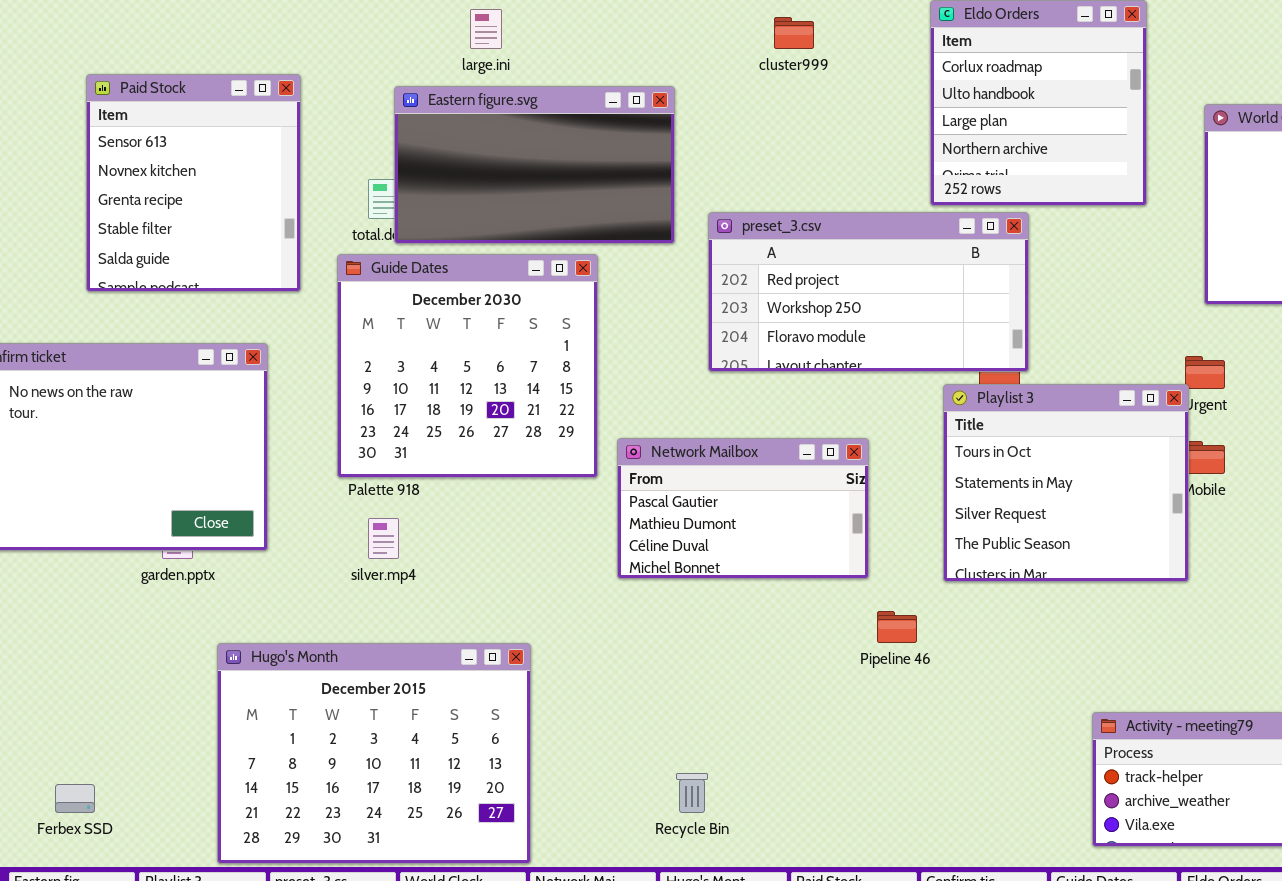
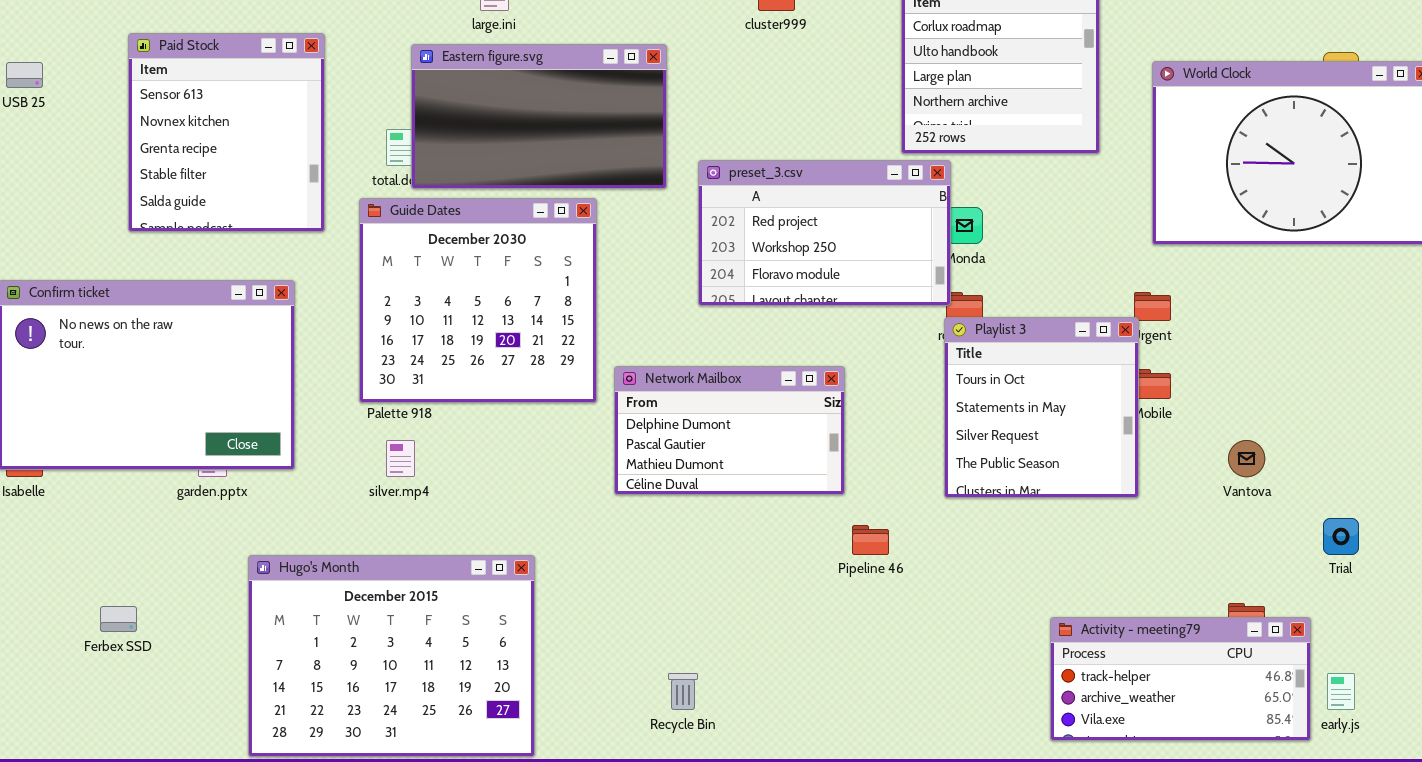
preset_3.csv: [708,212,1029,372] -> [698,160,951,306], resized
Playlist 3: [943,384,1189,582] -> [944,317,1139,498], resized
Network Mailbox: [617,438,869,579] -> [614,366,845,495], scrolled up 1 row
Ferbex SSD: [55,784,95,813] -> [100,606,137,632], moved

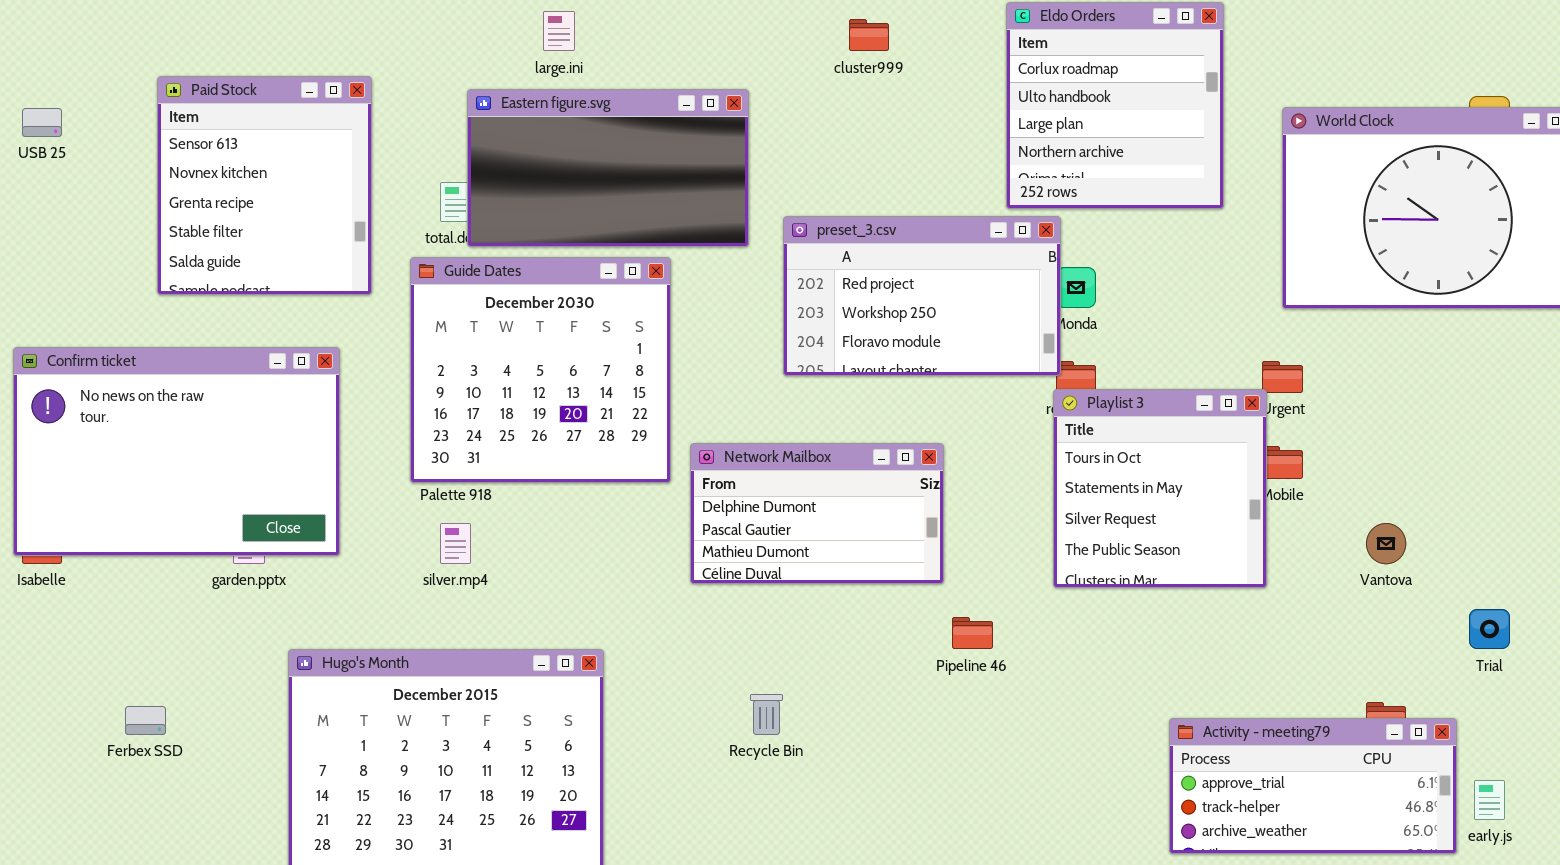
Activity - meeting79: [1050,617,1311,741] -> [1169,718,1457,854], scrolled up 1 row
Recycle Bin: [668,673,698,710] -> [750,694,783,735], moved

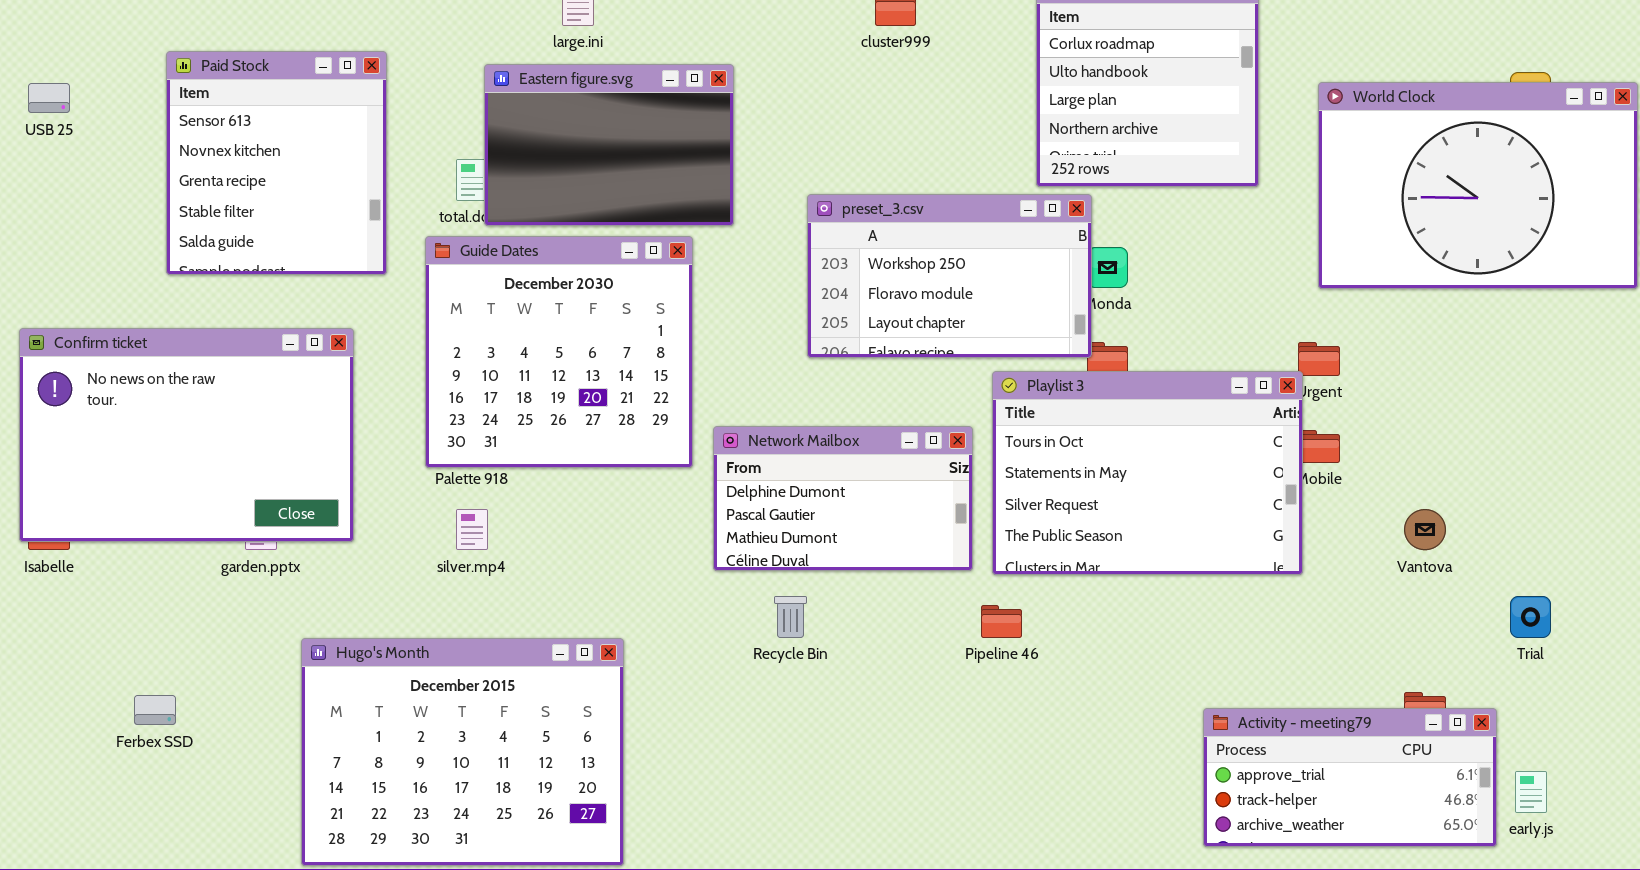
Eastern figure.svg: [467,89,749,247] -> [484,64,734,226], resized
preset_3.csv: [783,216,1061,376] -> [807,194,1092,358], scrolled down 1 row
Playlist 3: [1053,389,1267,588] -> [992,371,1303,575], resized
Recycle Bin: [750,694,783,735] -> [774,596,807,638], moved

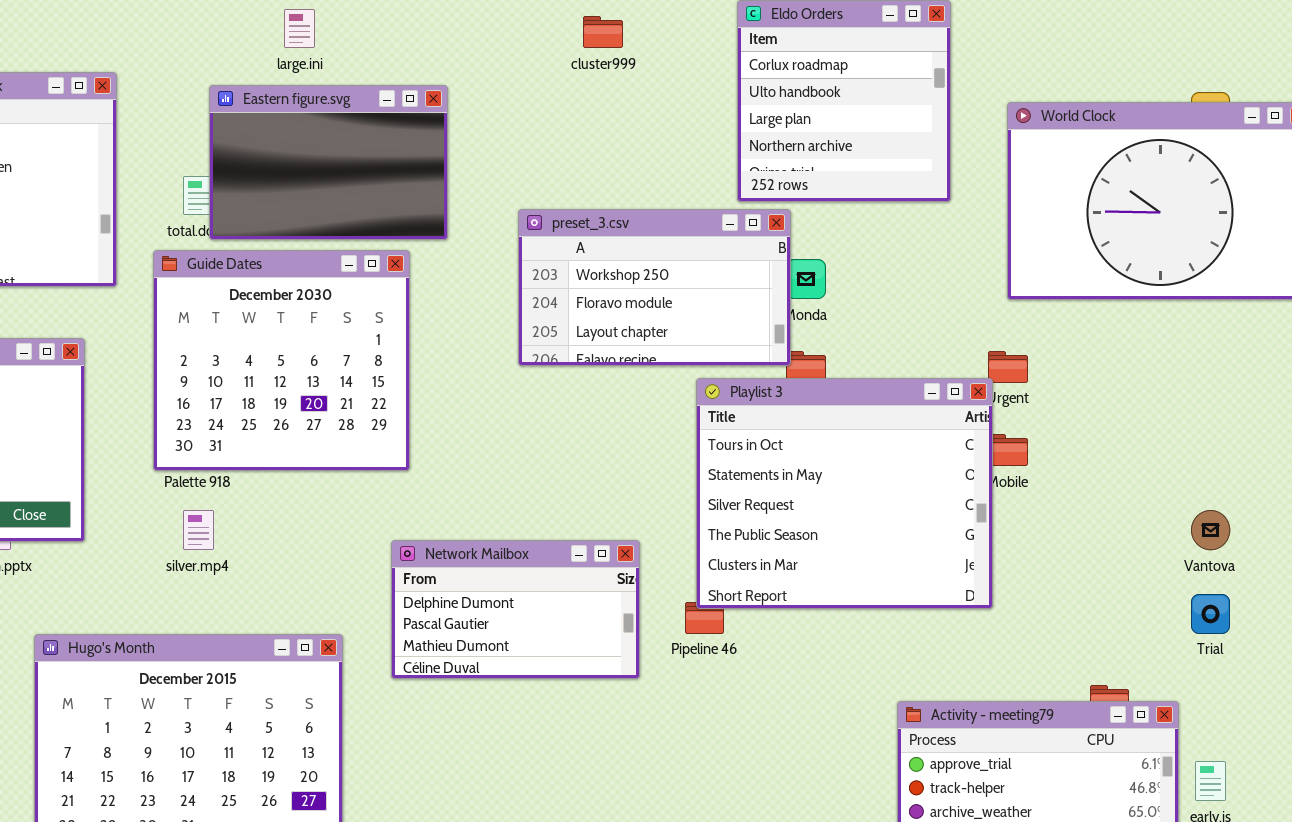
Playlist 3: [992,371,1303,575] -> [696,378,993,609], resized
Network Mailbox: [713,426,973,571] -> [391,540,640,679], moved
Vantova: [1404,509,1446,550] -> [1191,510,1230,550], moved

